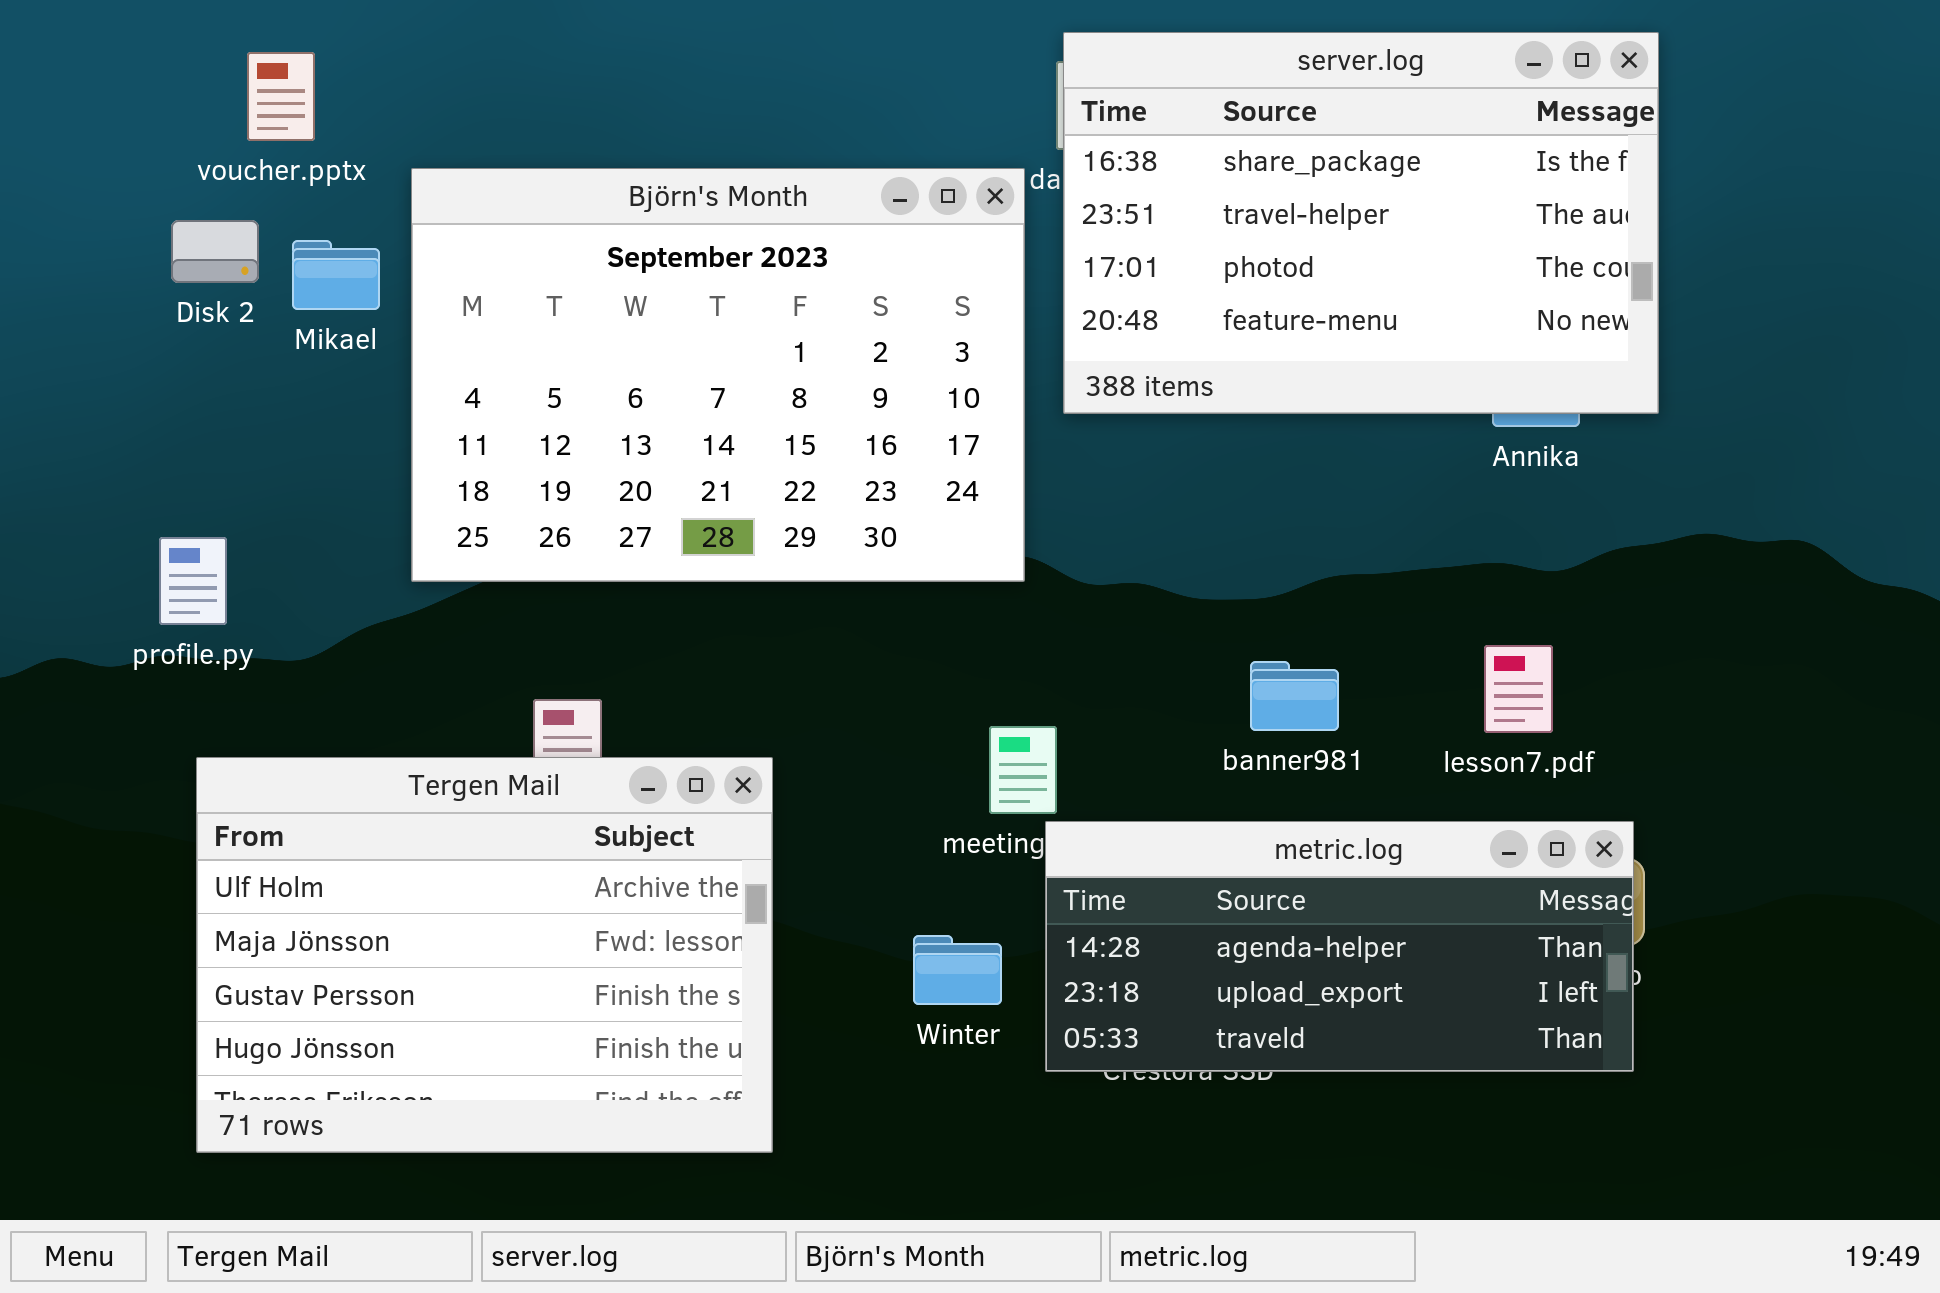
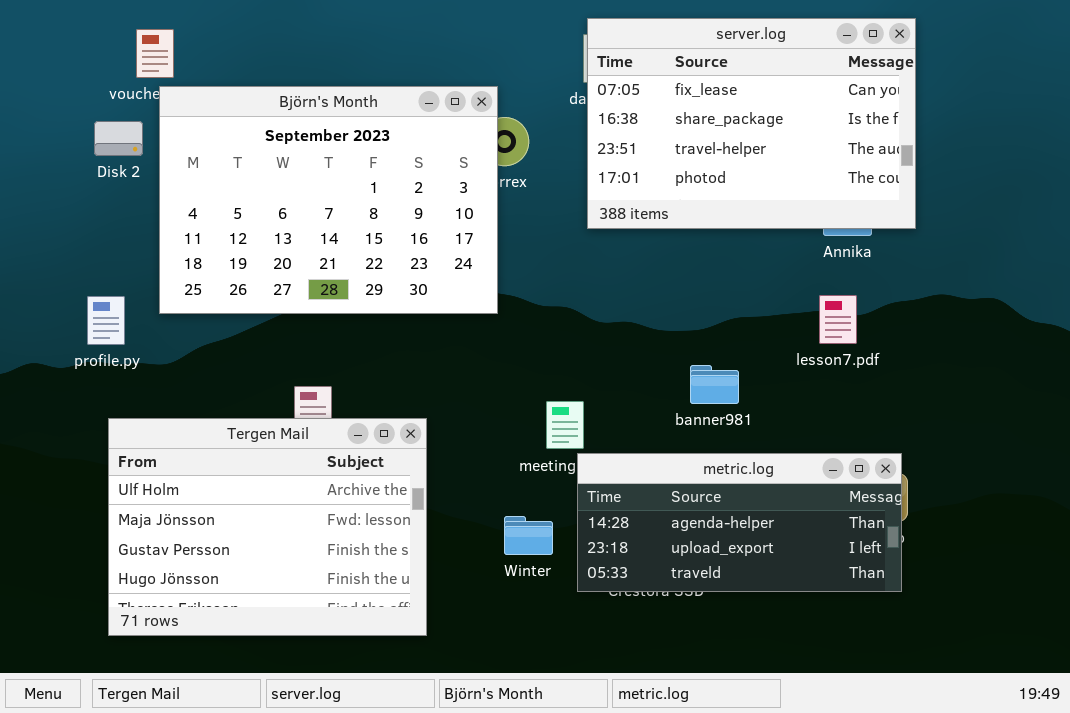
server.log: [1063,32,1659,414] -> [587,18,916,229], scrolled up 1 row
Björn's Month: [411,168,1025,582] -> [159,86,498,314], moved
lesson7.pdf: [1484,645,1553,733] -> [819,295,857,344], moved

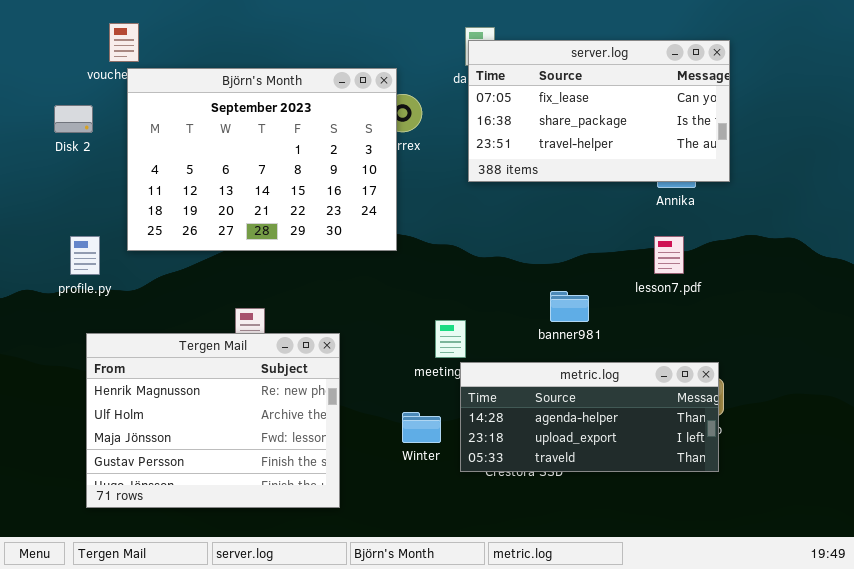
server.log: [587,18,916,229] -> [468,40,730,182], resized
Disk 2: [94,121,143,156] -> [54,105,93,133], moved
Tergen Mail: [108,418,427,636] -> [86,333,340,508], scrolled up 1 row

